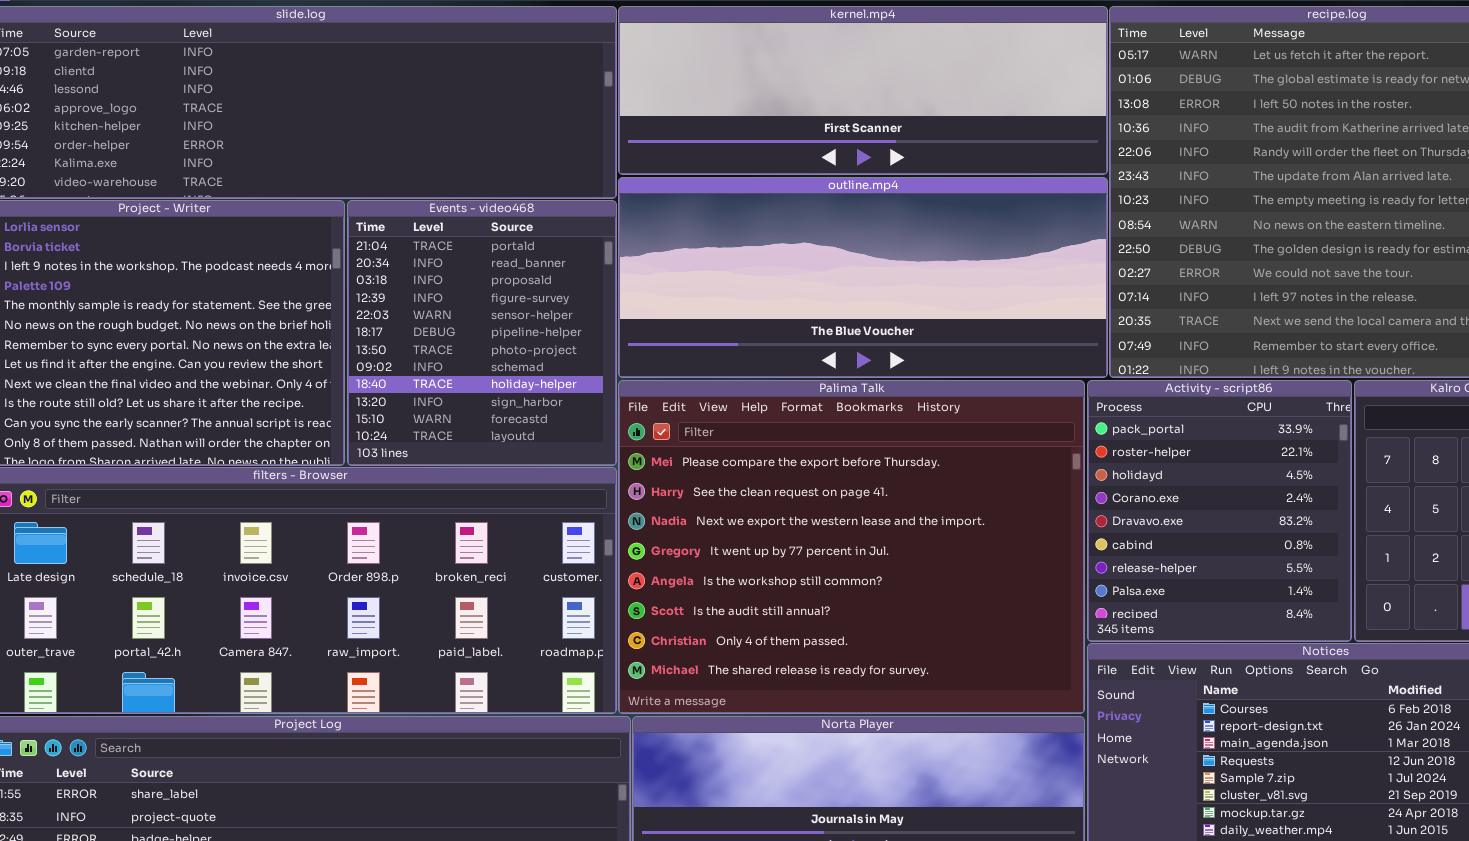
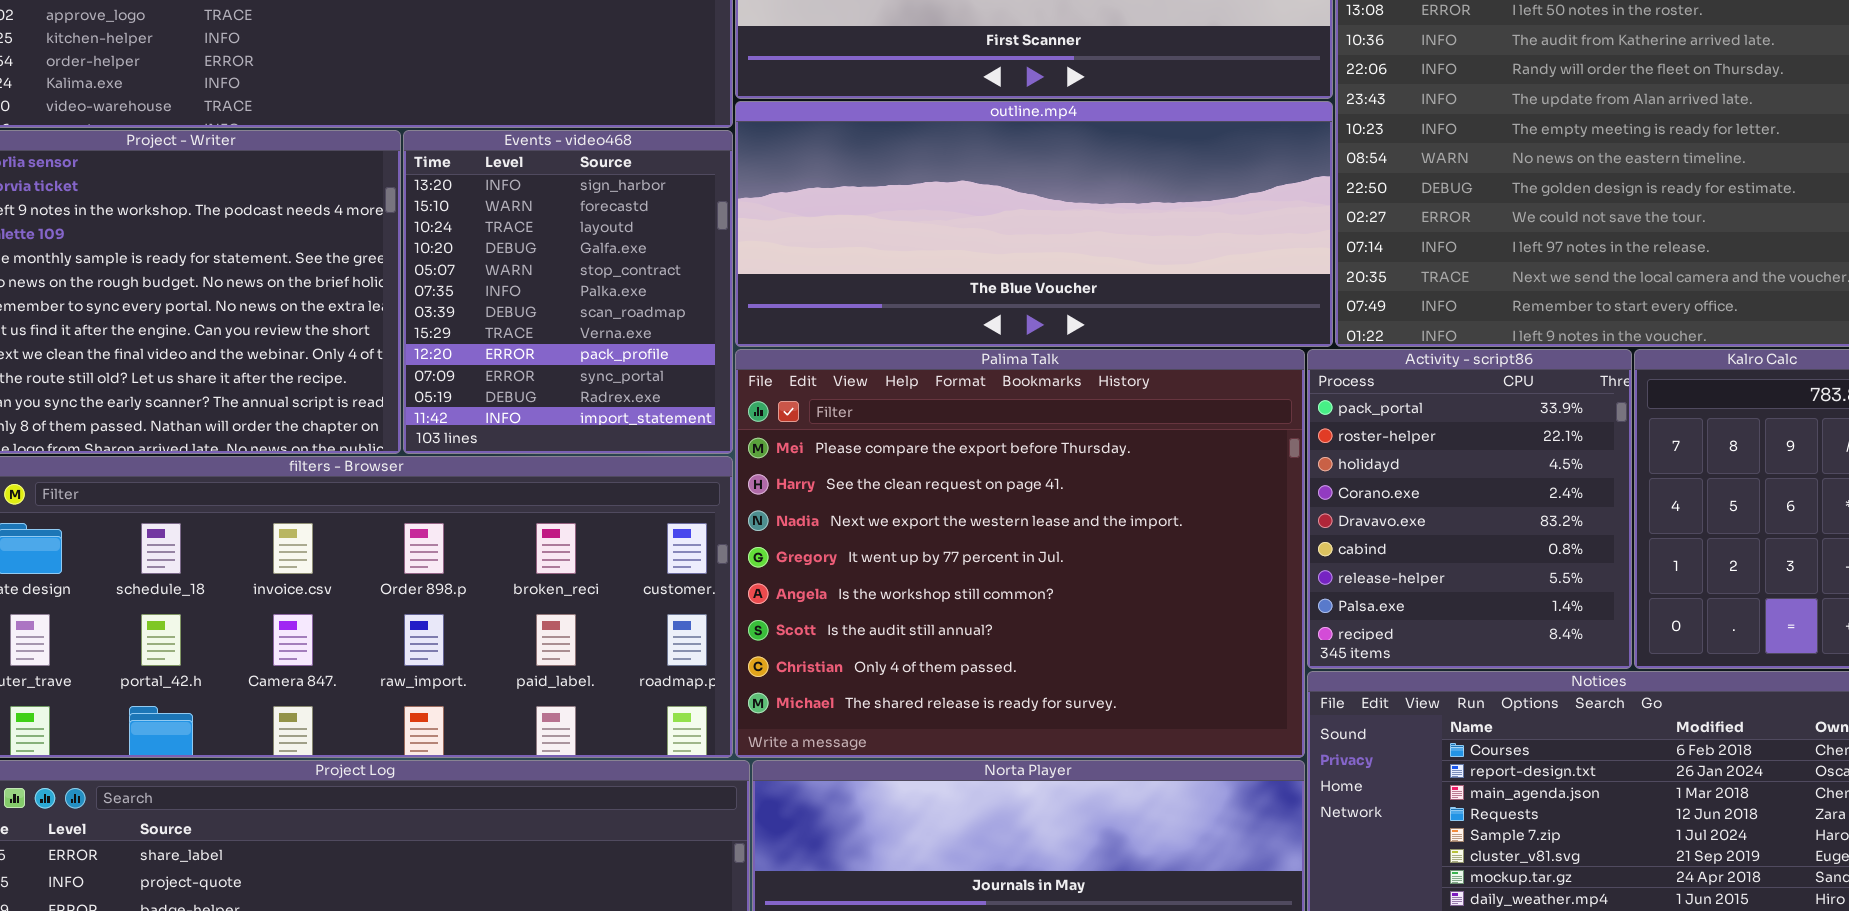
Events - video468: [347,200,617,466] -> [403,130,733,454], scrolled down 9 rows

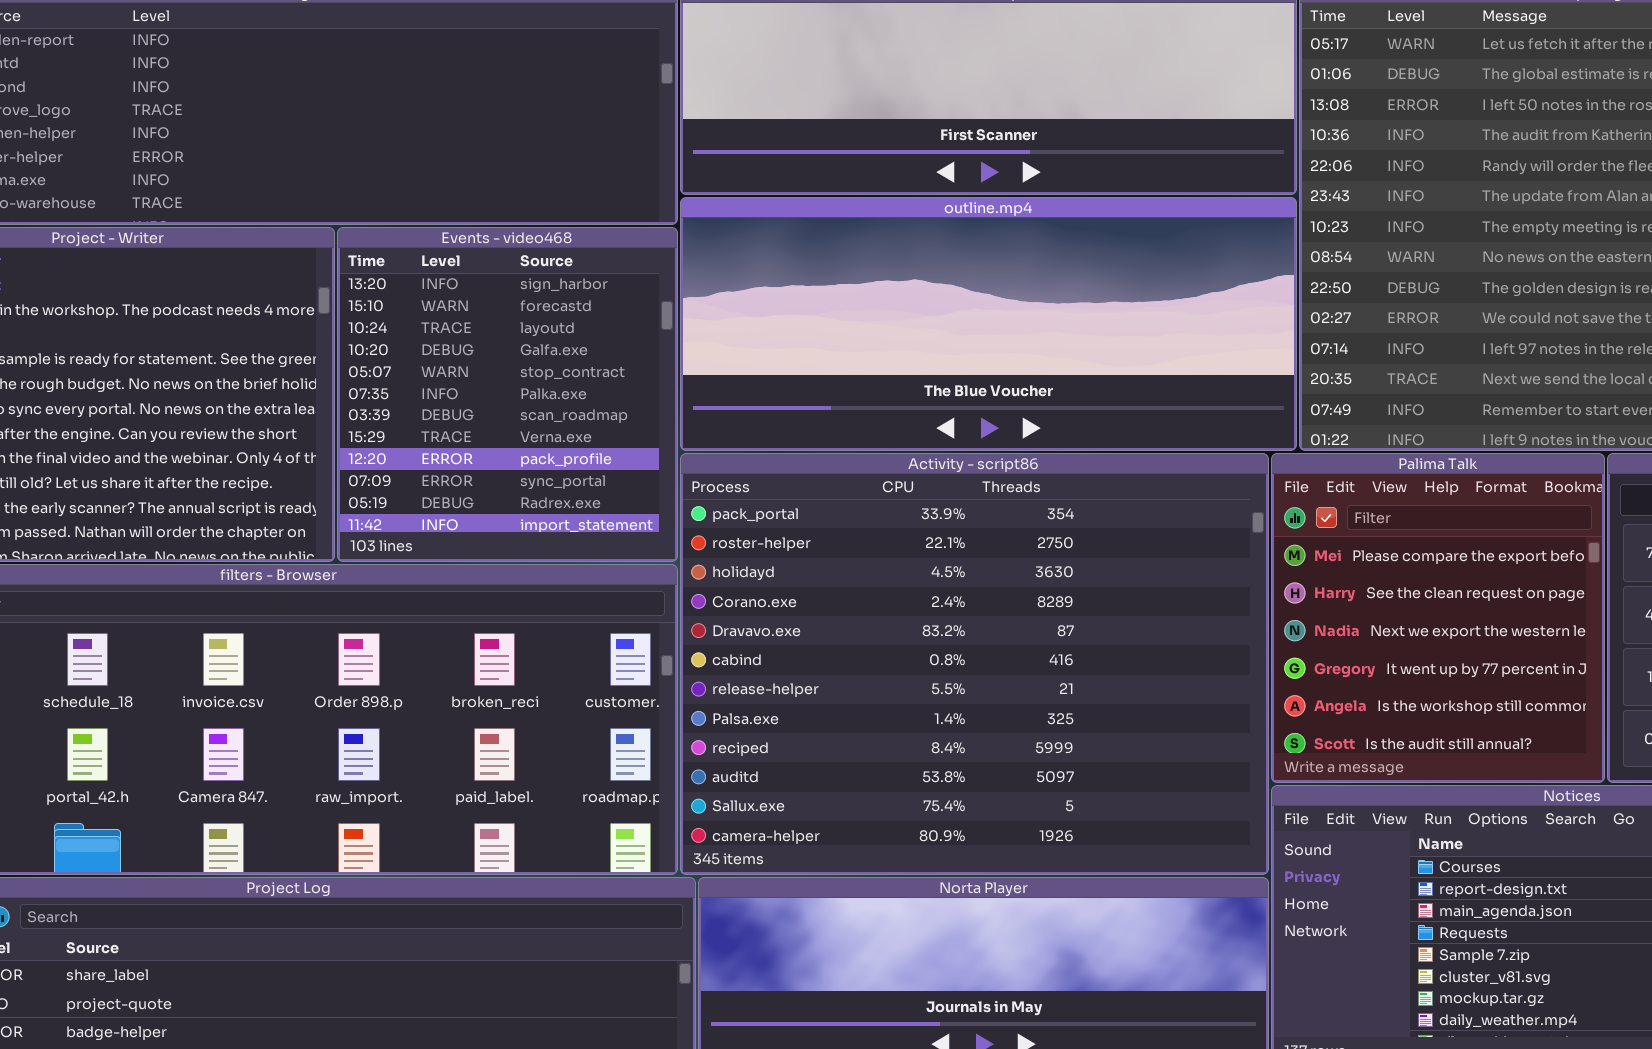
Palima Talk: [735,349,1305,758] -> [1271,453,1605,783], moved, resized
Activity - script86: [1307,349,1632,669] -> [680,453,1269,875], moved, resized

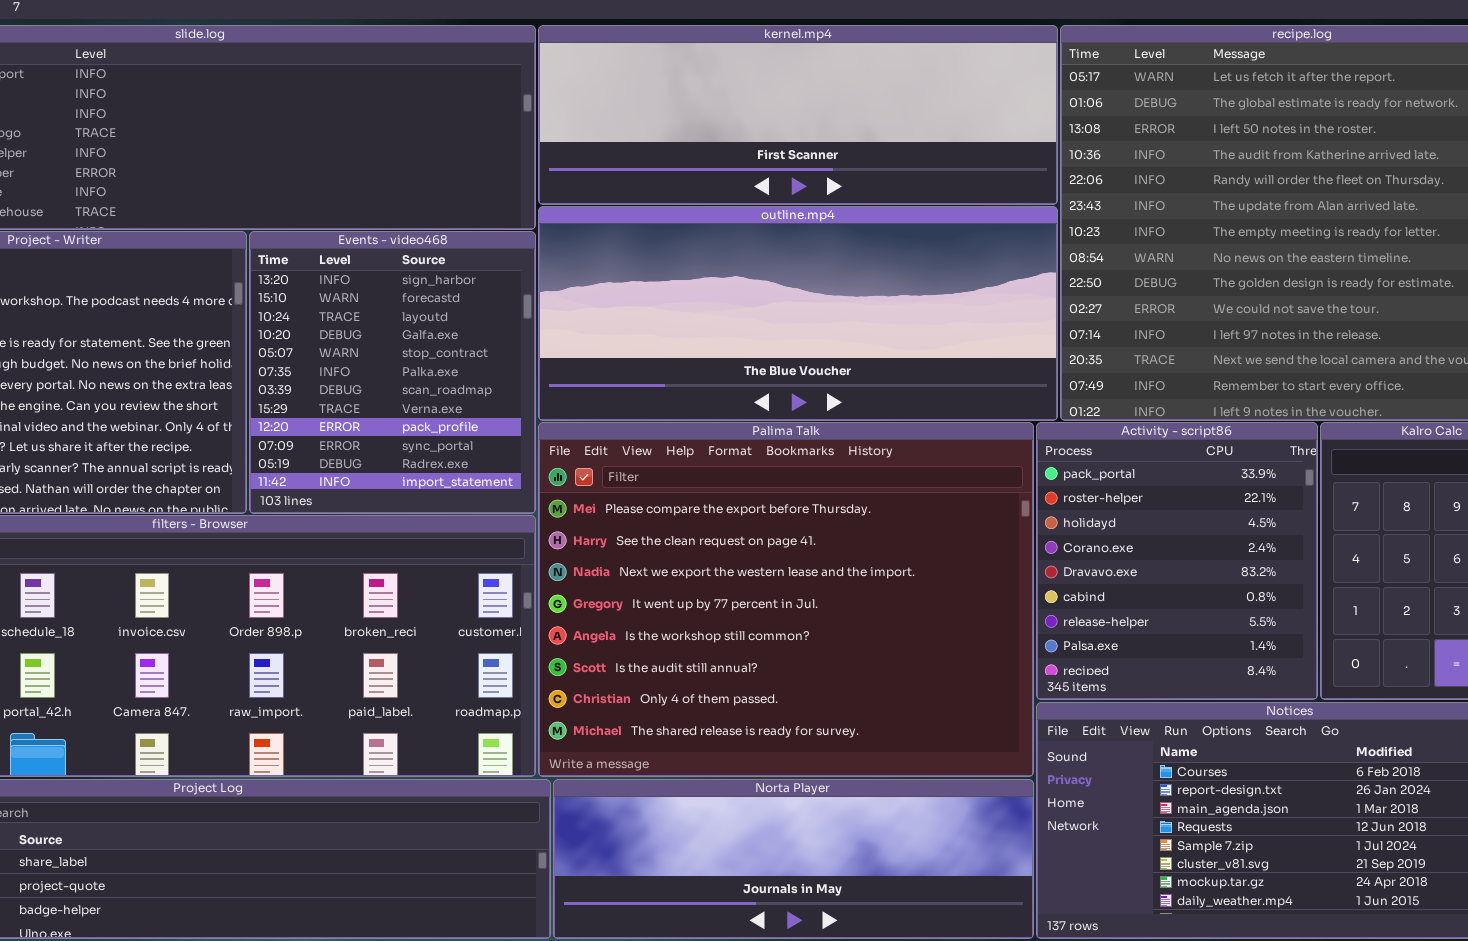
Activity - script86: [680,453,1269,875] -> [1036,422,1318,700], moved, resized
Palima Talk: [1271,453,1605,783] -> [538,422,1034,777], moved, resized

